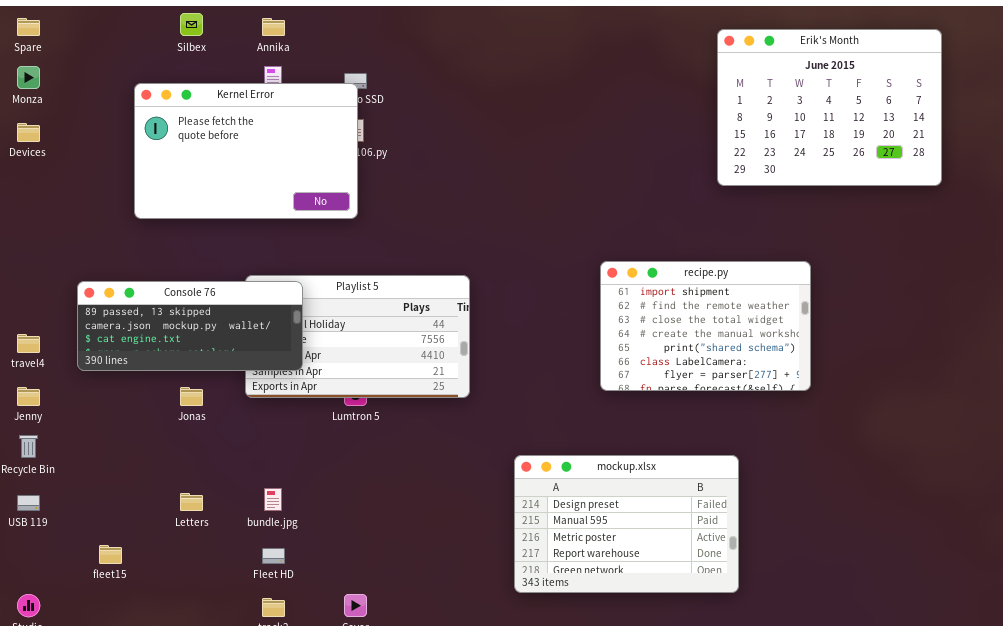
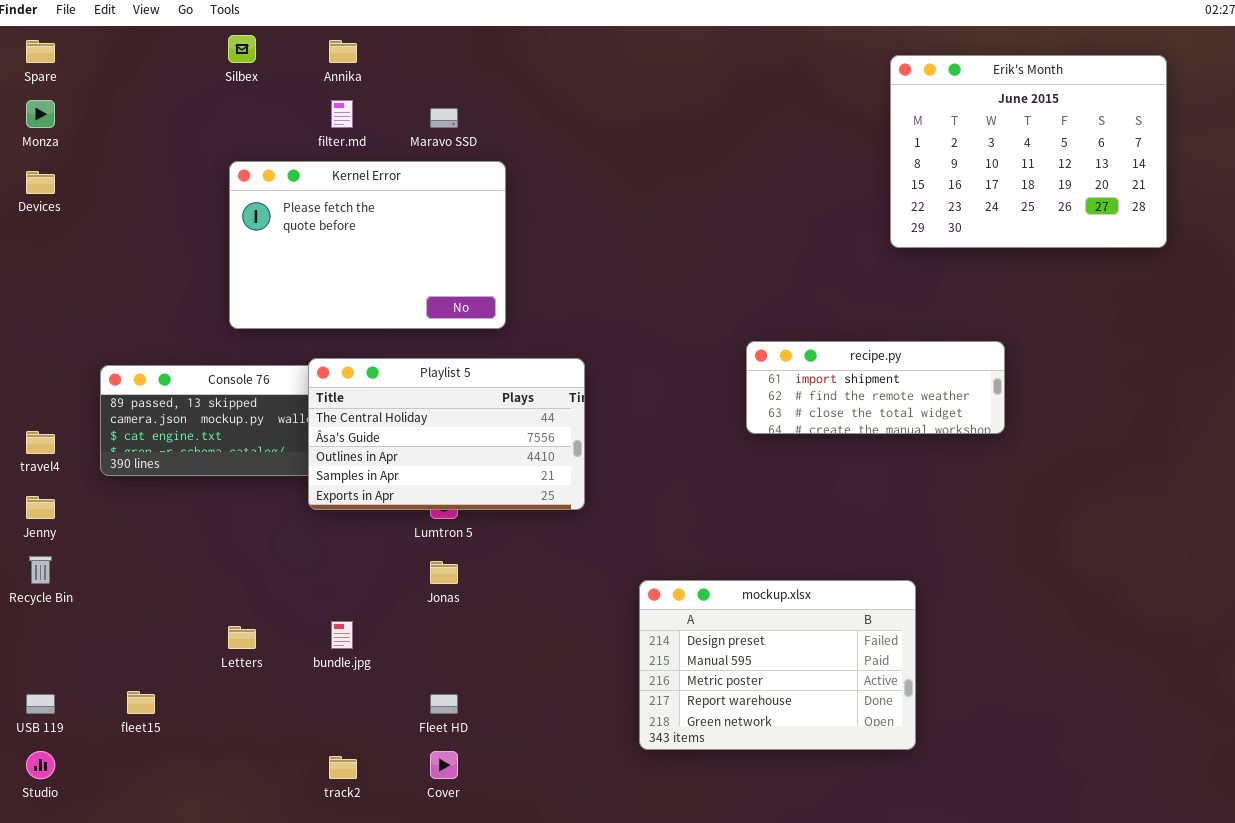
Kernel Error: [134,83,358,219] -> [229,161,506,329], moved
recipe.py: [600,261,811,391] -> [746,341,1005,434], resized
Playlist 5: [245,275,470,398] -> [308,358,585,510], raised
Jonas: [180,387,203,406] -> [430,561,458,584], moved
USB 119: [17,495,40,511] -> [26,694,55,714], moved
Fleet HD: [262,548,285,564] -> [430,694,458,714], moved

